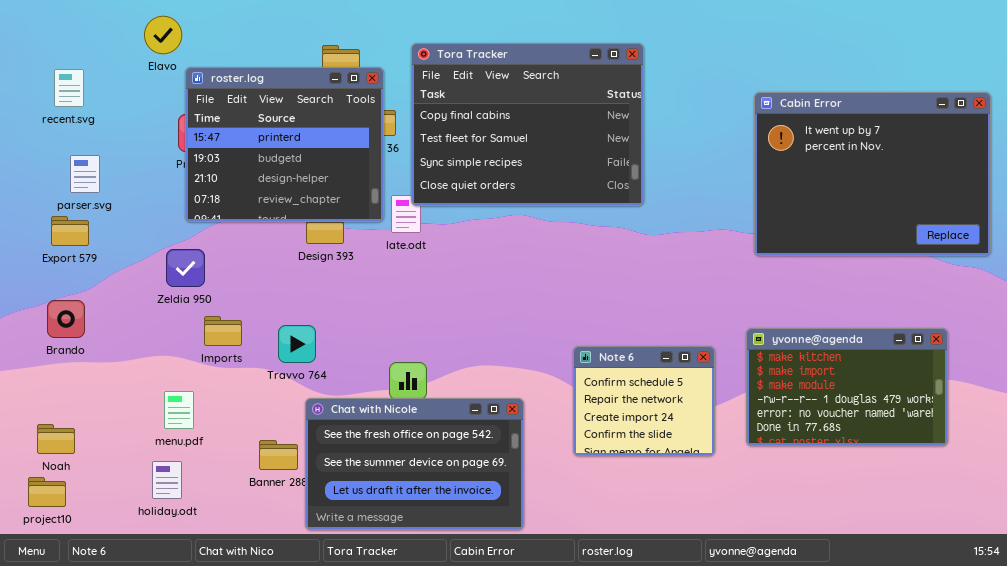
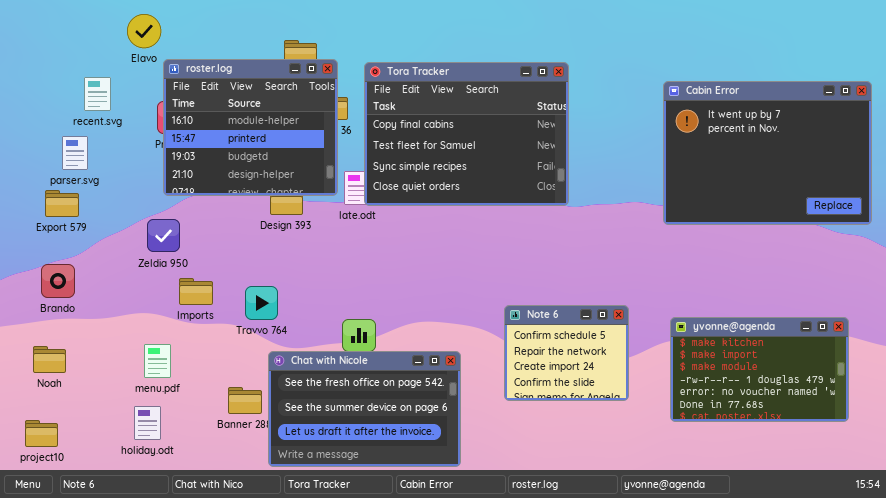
Tora Tracker: [411,43,644,206] -> [364,62,569,206], moved
roster.log: [185,67,384,222] -> [163,59,338,196], scrolled up 1 row
recent.svg: [54,69,84,107] -> [84,77,111,111], moved
yvonne@agenda: [746,328,948,446] -> [670,317,849,422], moved
Noah: [37,424,75,454] -> [33,346,66,373], moved

